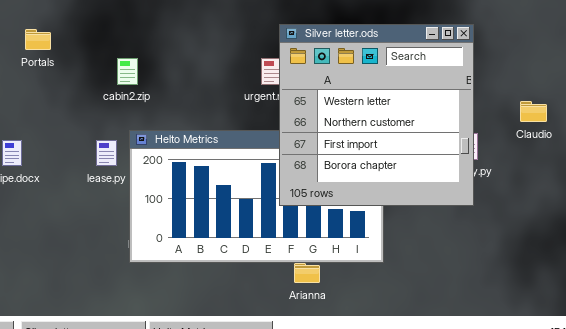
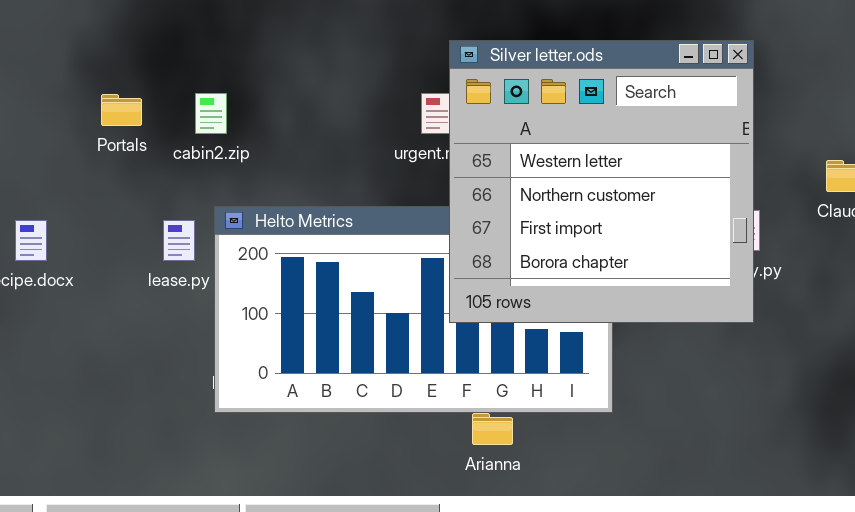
Portals: [25,29,51,50] -> [101,94,142,126], moved

